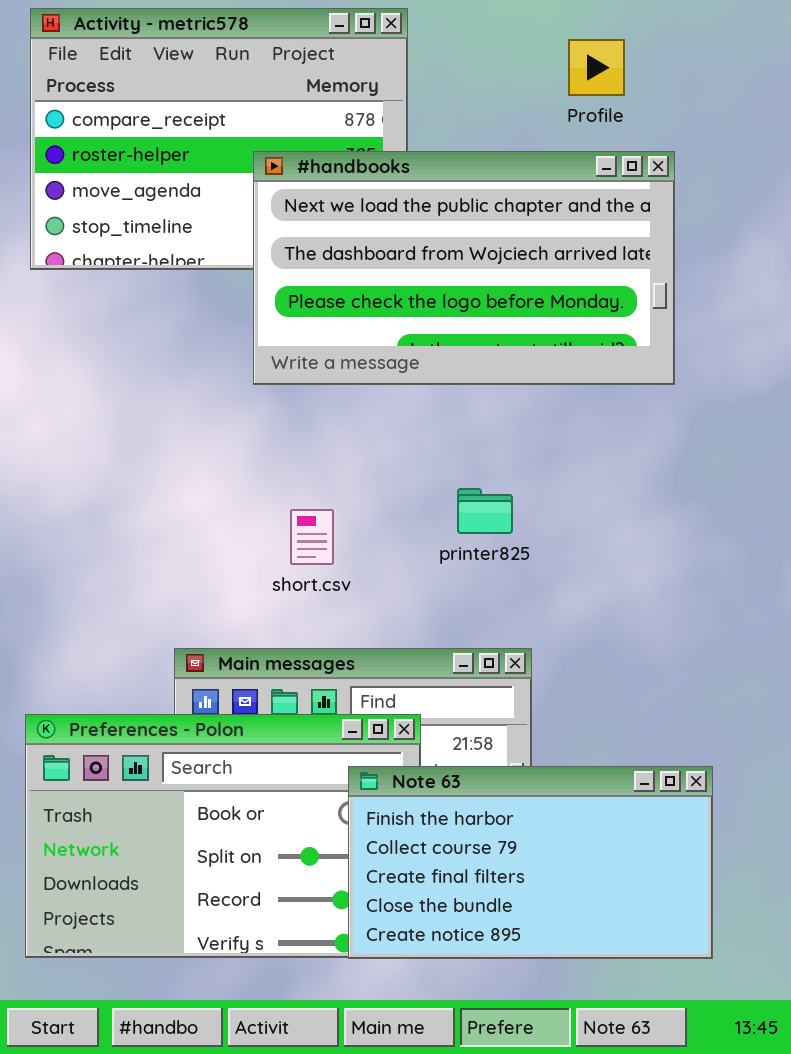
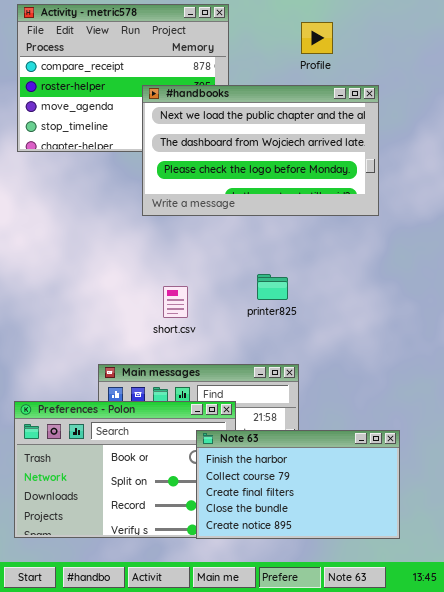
Profile: [568,39,625,96] -> [301,22,333,54], moved

